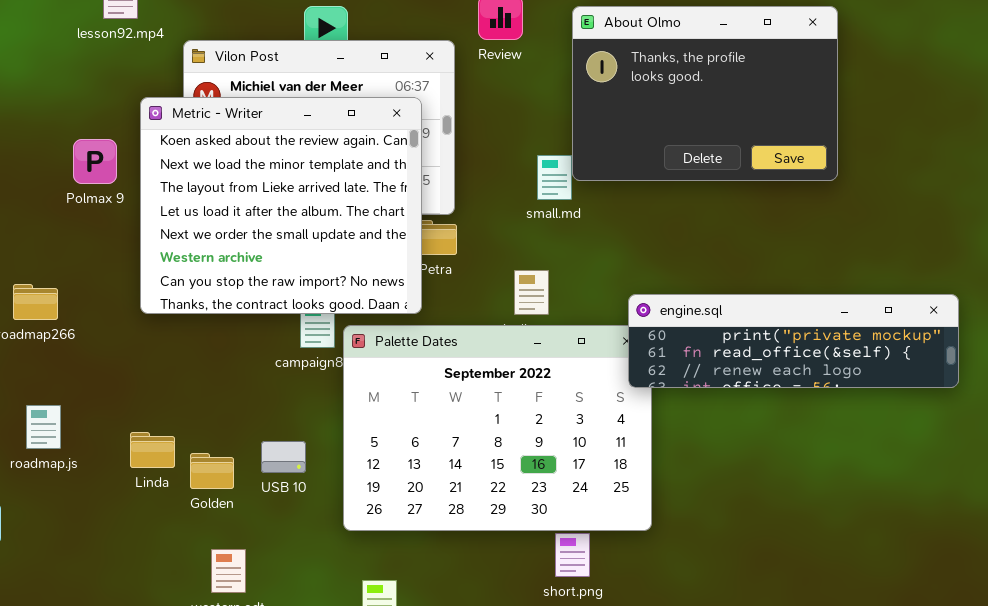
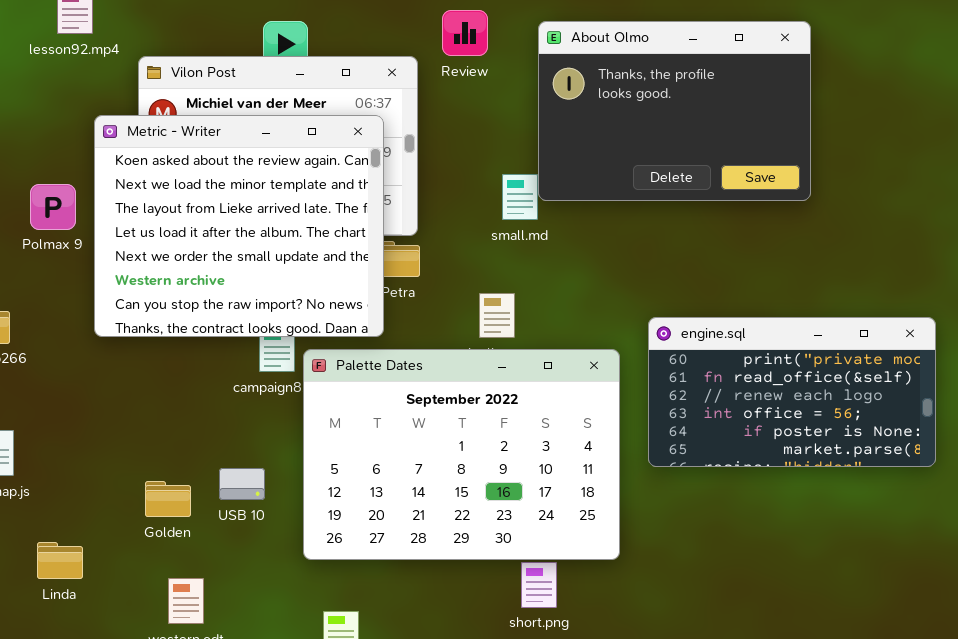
Polmax 9: [73,139,117,184] -> [30,184,76,230], moved
engine.sql: [628,294,959,388] -> [648,317,936,467], resized
Linda: [130,432,175,468] -> [37,542,83,579], moved

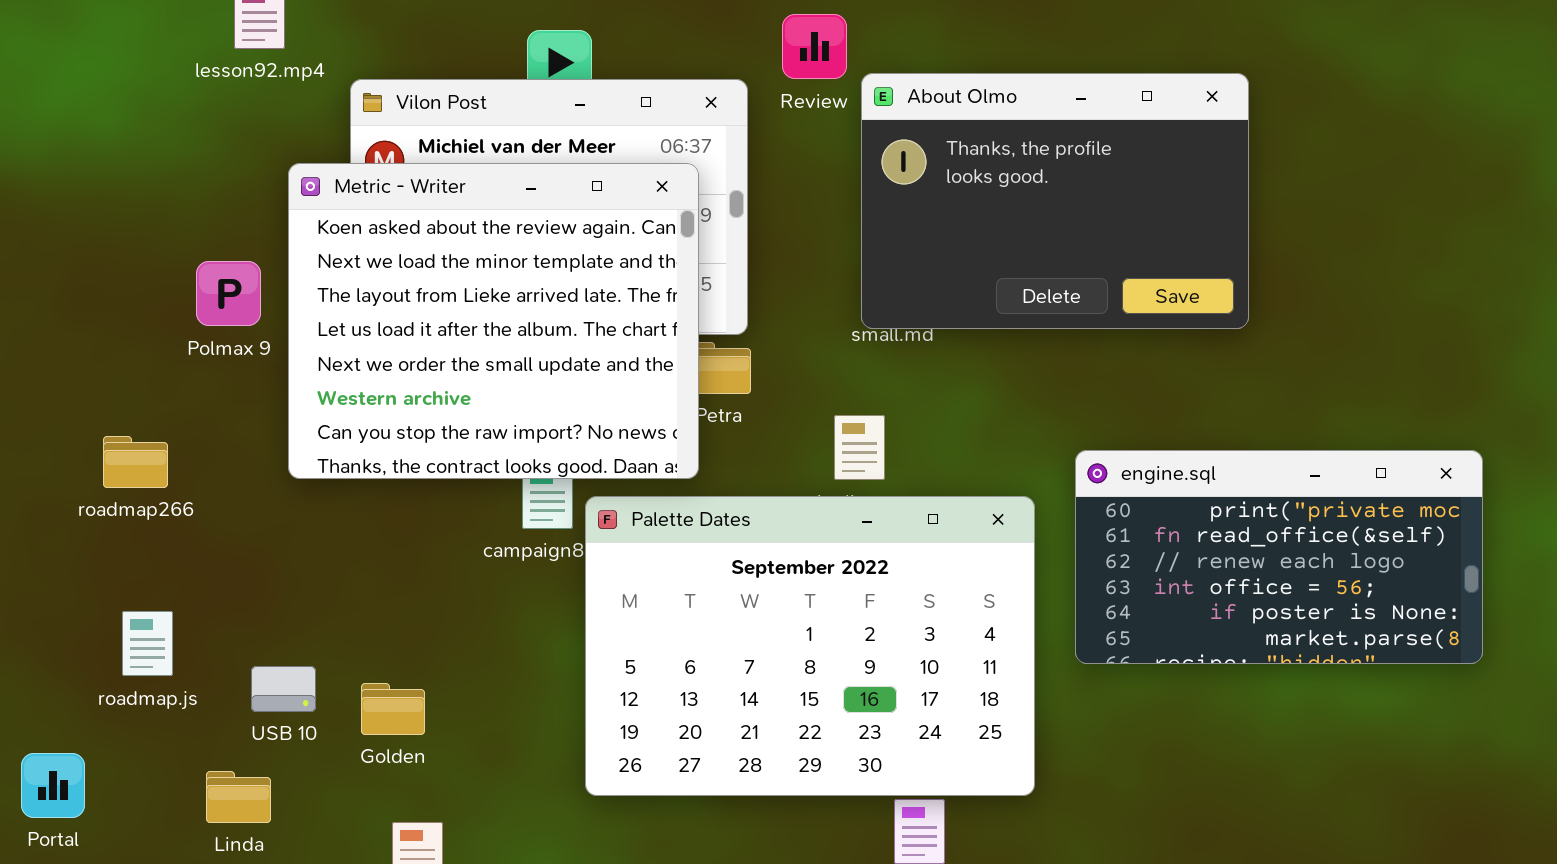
About Olmo: [538,21,811,201] -> [861,73,1249,329], moved
USB 10: [219,468,265,500] -> [251,666,316,712], moved

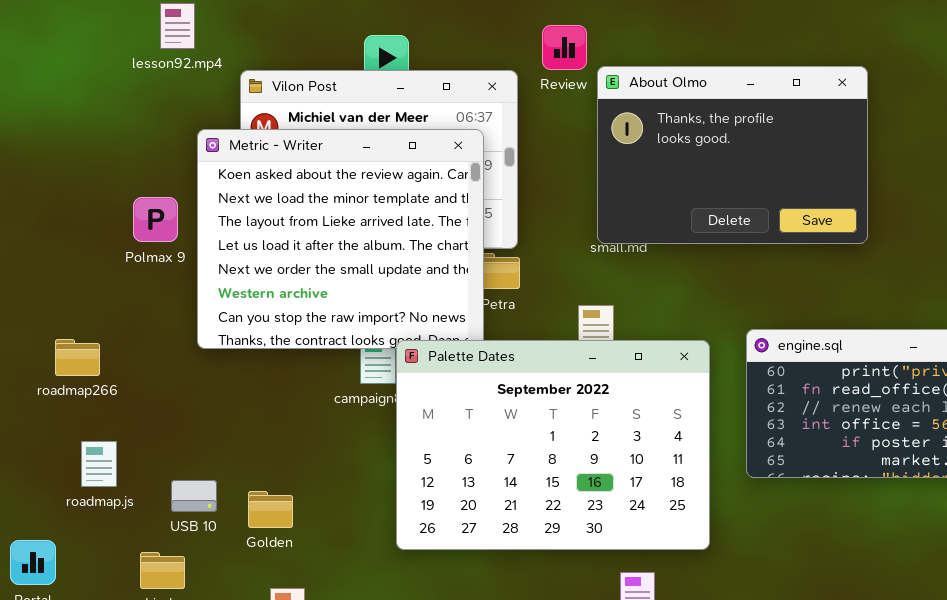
roadmap266: [103,436,168,488] -> [55,339,100,376], moved
Palette Dates: [585,496,1035,796] -> [396,340,710,550], moved

